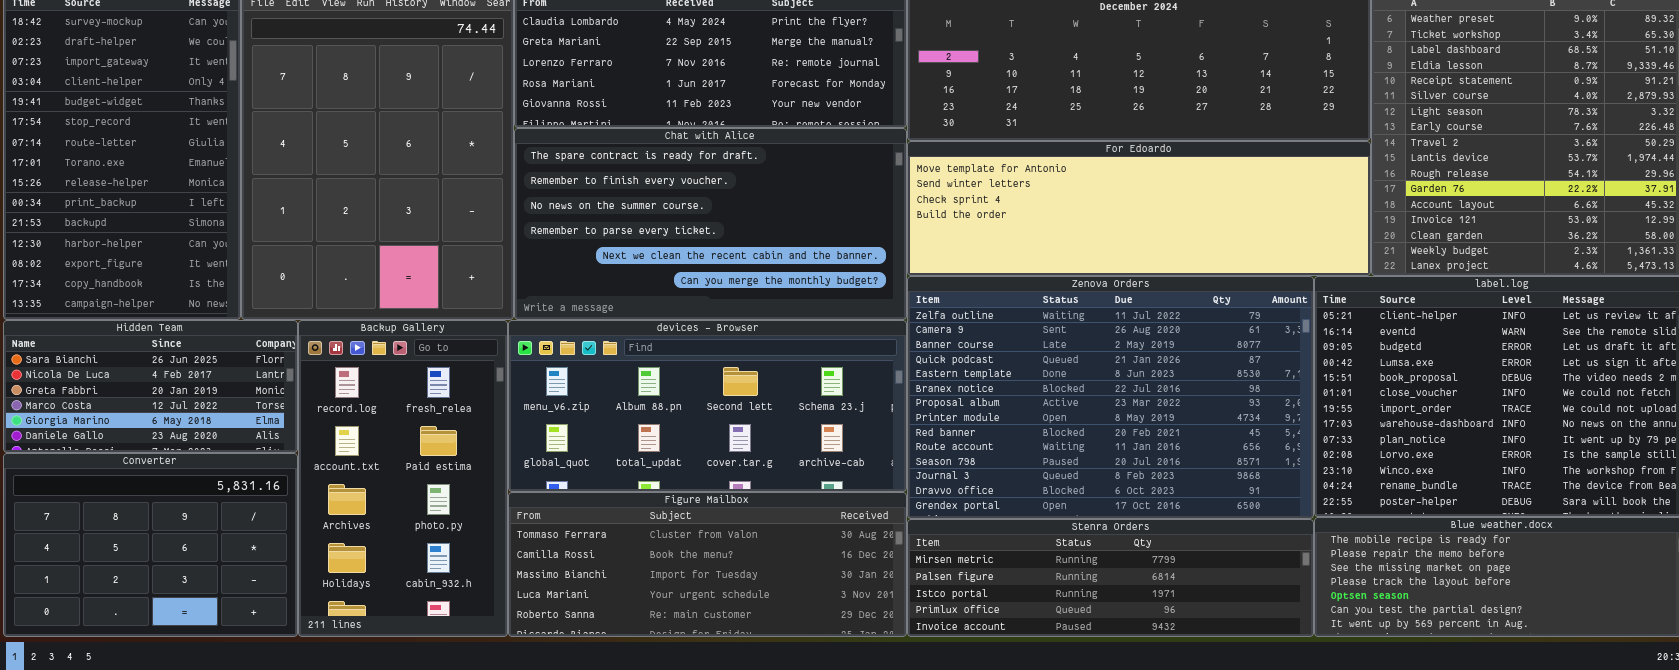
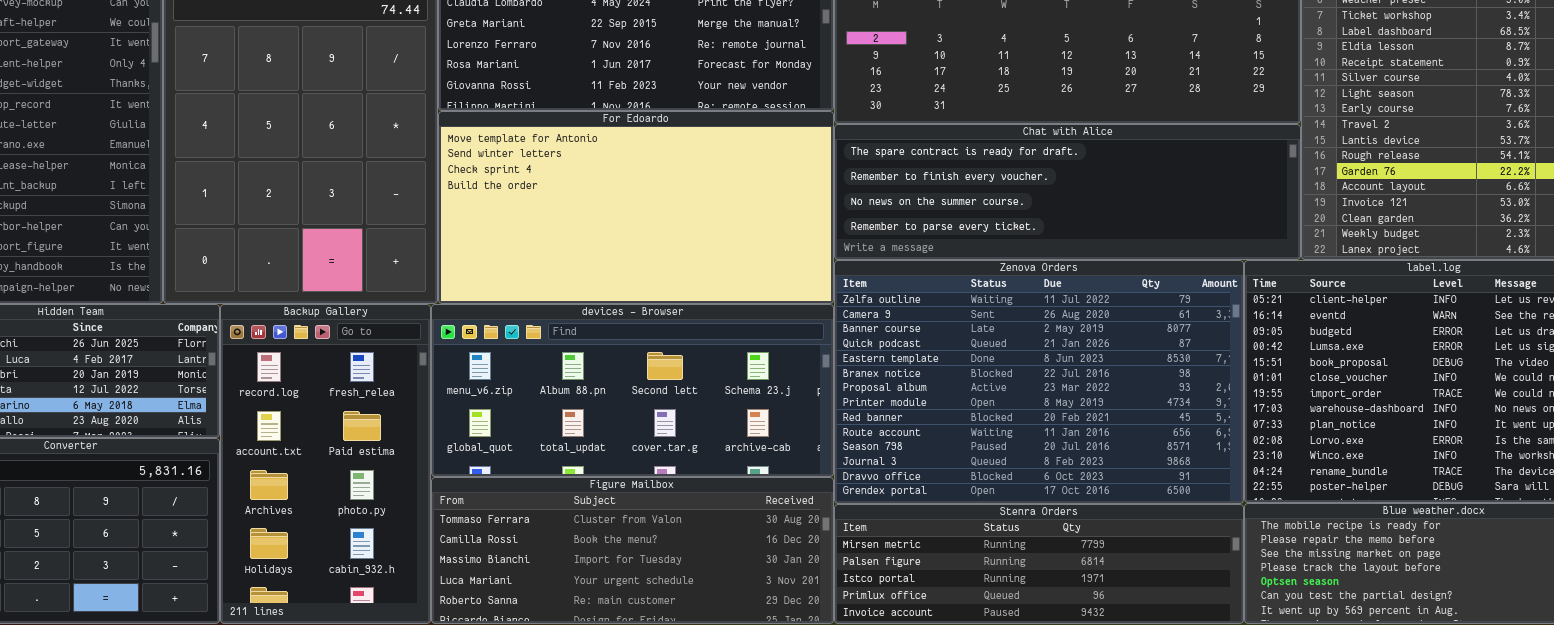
Chat with Alice: [514,128,907,320] -> [834,124,1301,260], moved, resized
For Edoardo: [907,141,1371,276] -> [438,111,834,304], moved, resized

